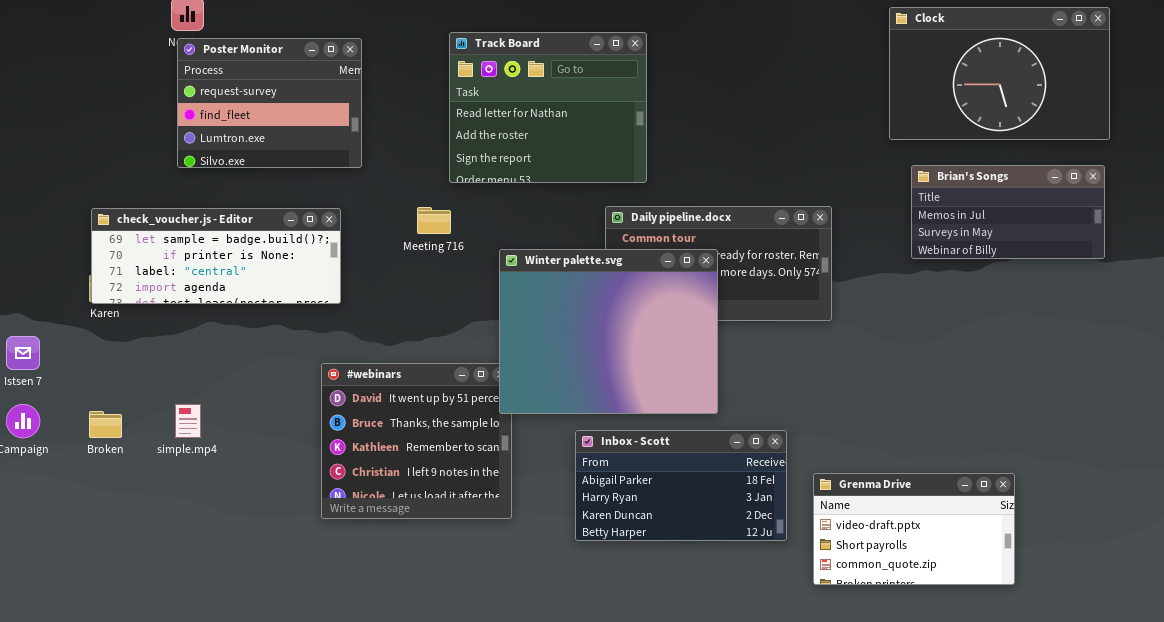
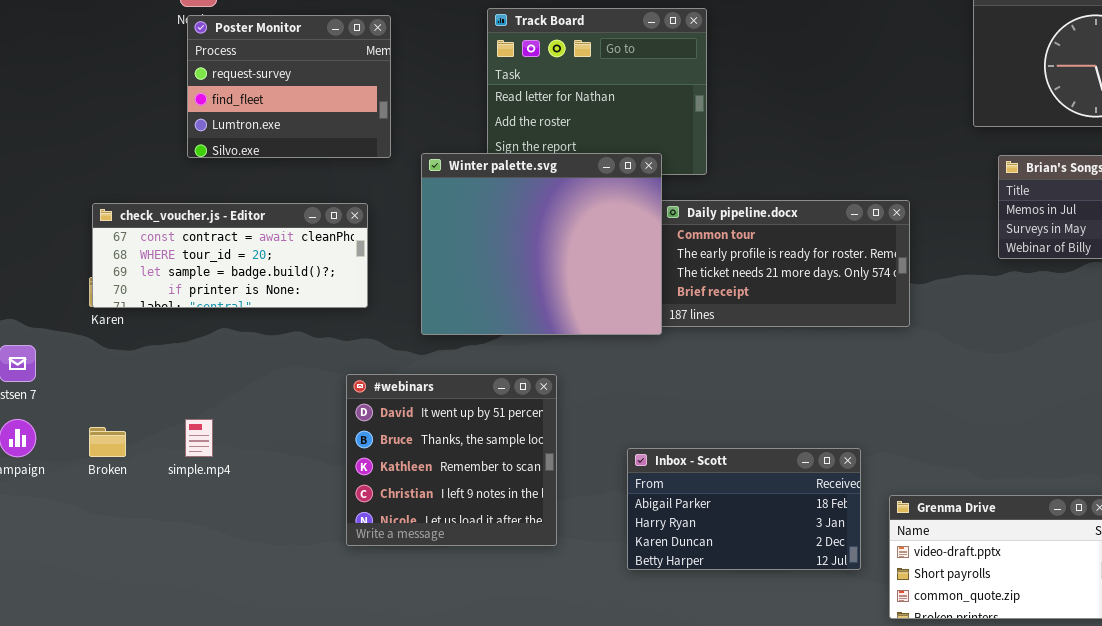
check_voucher.js - Editor: [91,208,341,304] -> [92,203,368,308], scrolled up 2 rows
Winter palette.svg: [499,249,718,414] -> [421,153,662,335], moved

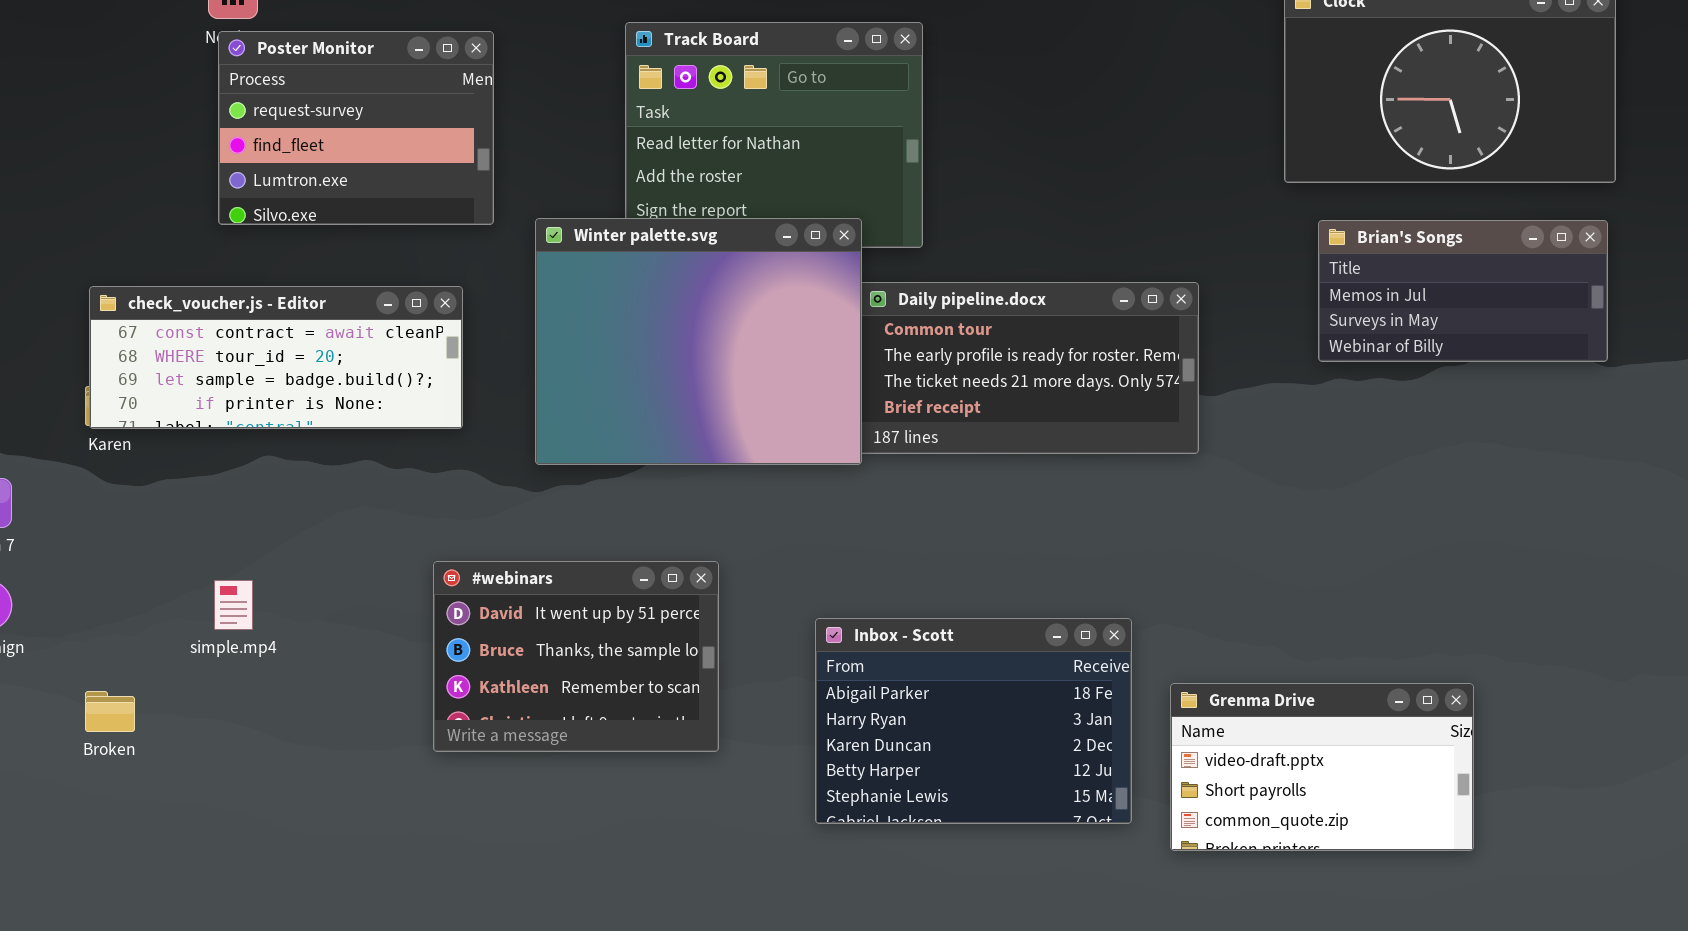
#webinars: [346,374,557,546] -> [433,561,719,752], resized
Broken: [89,427,126,457] -> [85,691,135,732], moved
Inbox - Scott: [627,448,861,570] -> [815,618,1132,824], resized

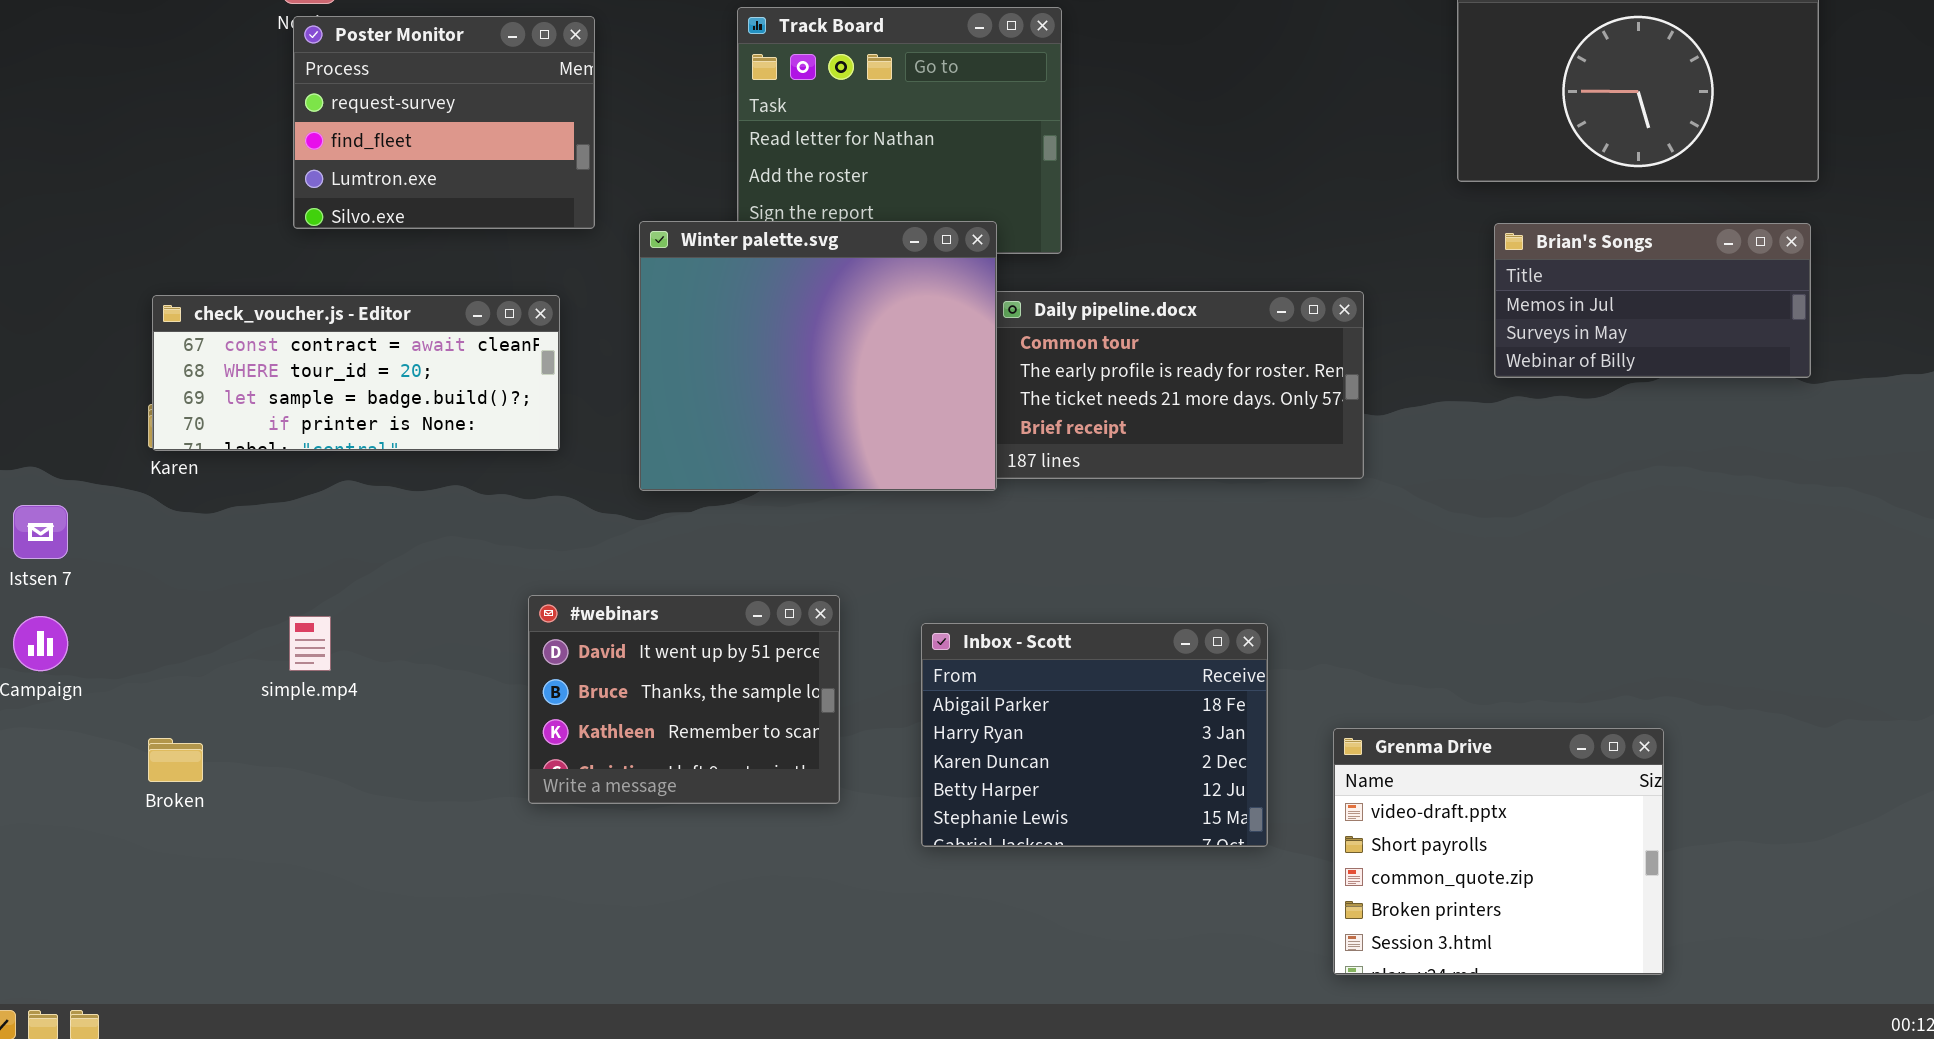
Inbox - Scott: [815,618,1132,824] -> [921,623,1268,847], moved
Grenma Drive: [1170,683,1474,851] -> [1333,728,1664,975], resized

